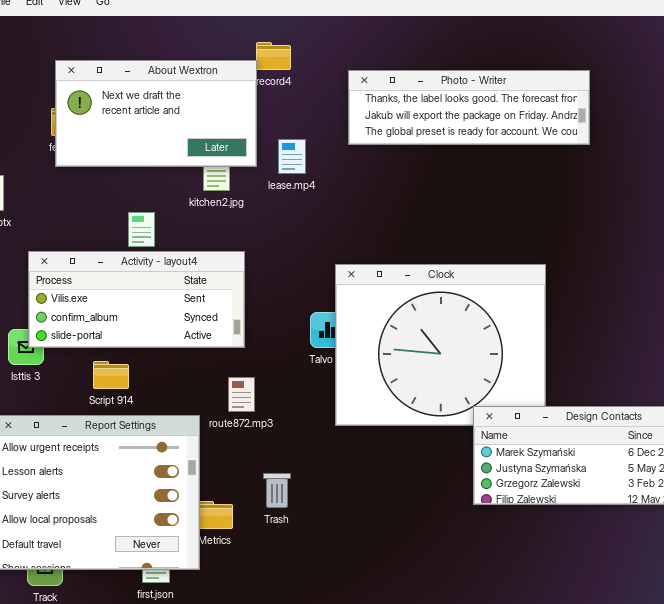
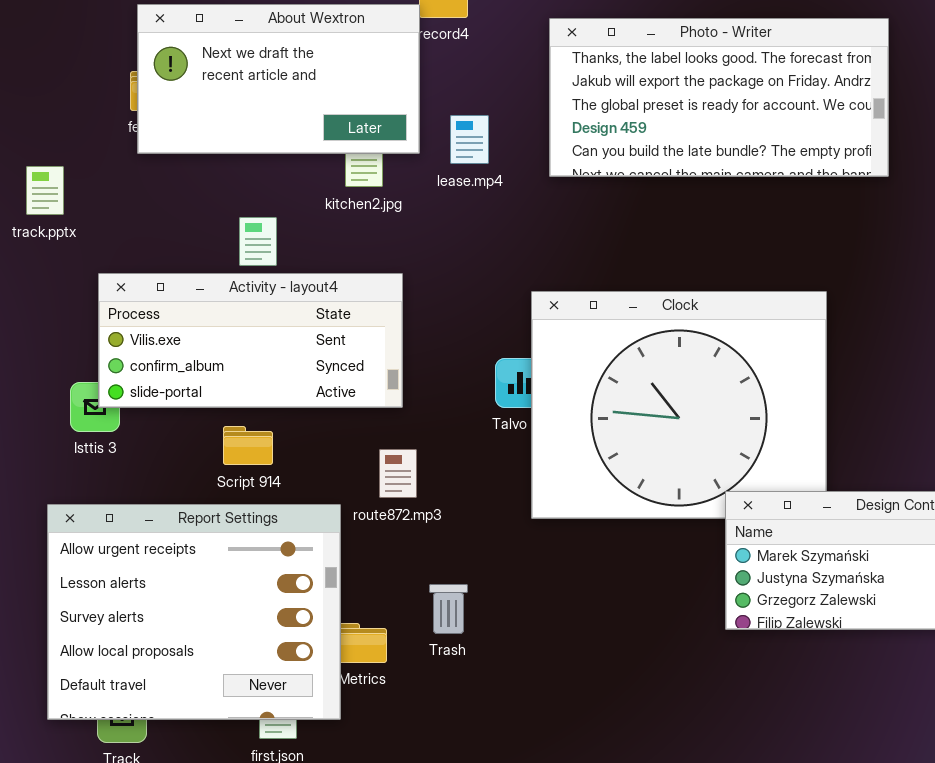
Photo - Writer: [348,70,590,145] -> [549,18,889,177], resized
Script 914: [93,361,129,389] -> [223,426,273,465], moved

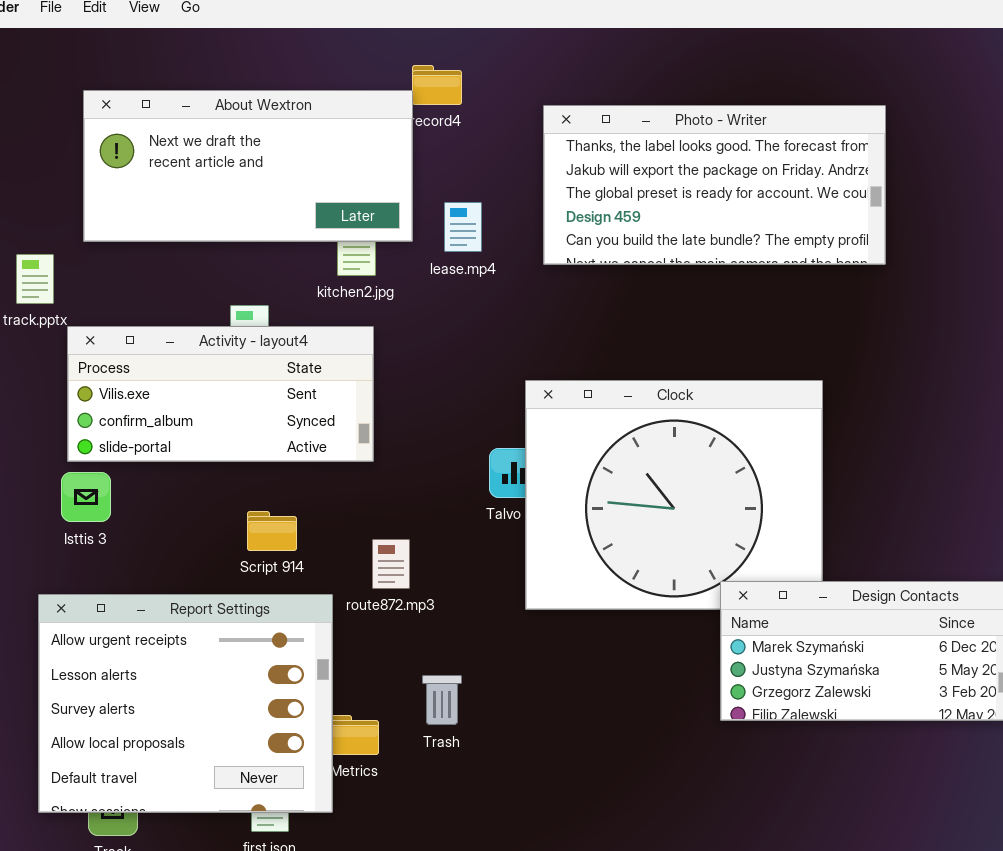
About Wextron: [137,4,420,154] -> [83,90,413,242], resized
Activity - layout4: [98,273,403,408] -> [67,326,374,462], moved
Script 914: [223,426,273,465] -> [247,511,297,551], moved

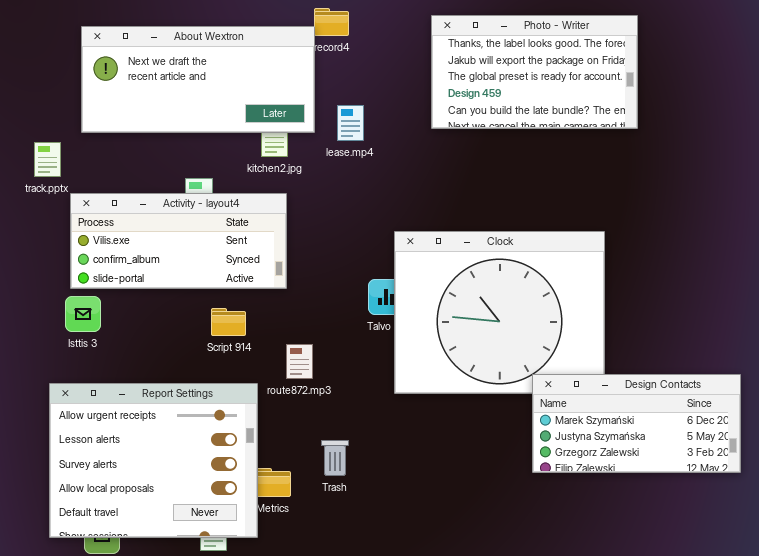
Photo - Writer: [543,105,886,265] -> [431,15,638,129], moved, resized
Script 914: [247,511,297,551] -> [211,308,246,336], moved

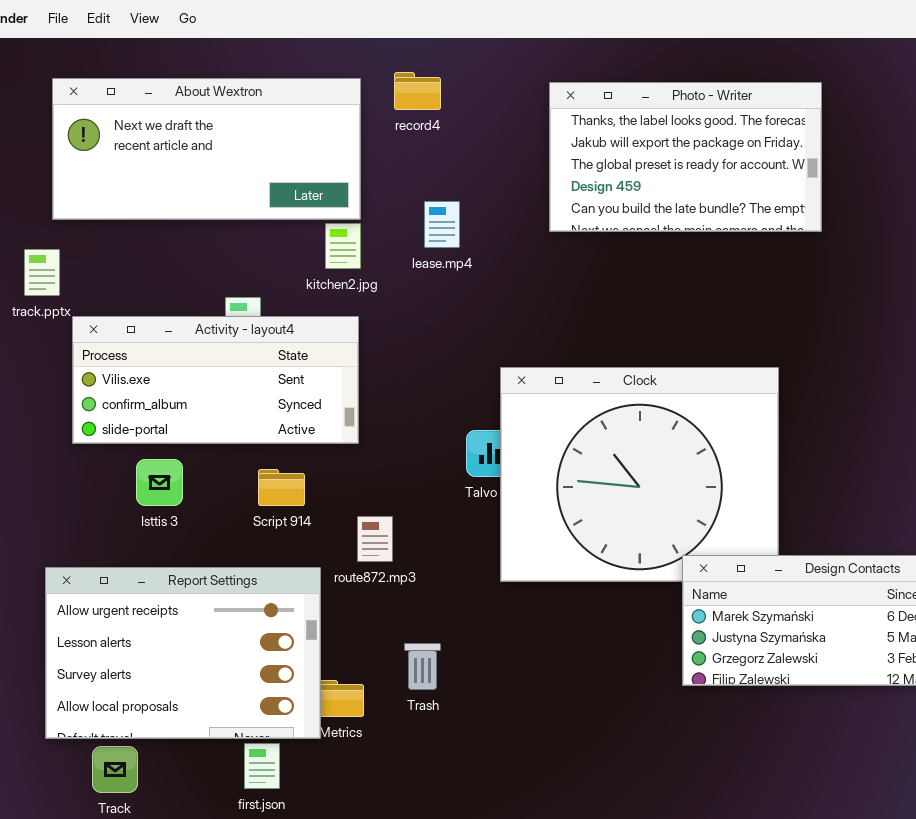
About Wextron: [81,26,315,133] -> [52,78,361,220], moved
Isttis 3: [65,296,101,332] -> [136,459,183,506], moved
Report Settings: [49,383,258,538] -> [45,567,321,739], resized

